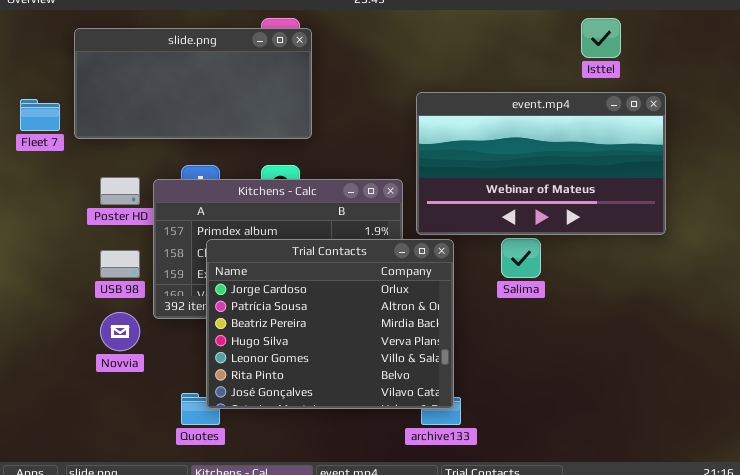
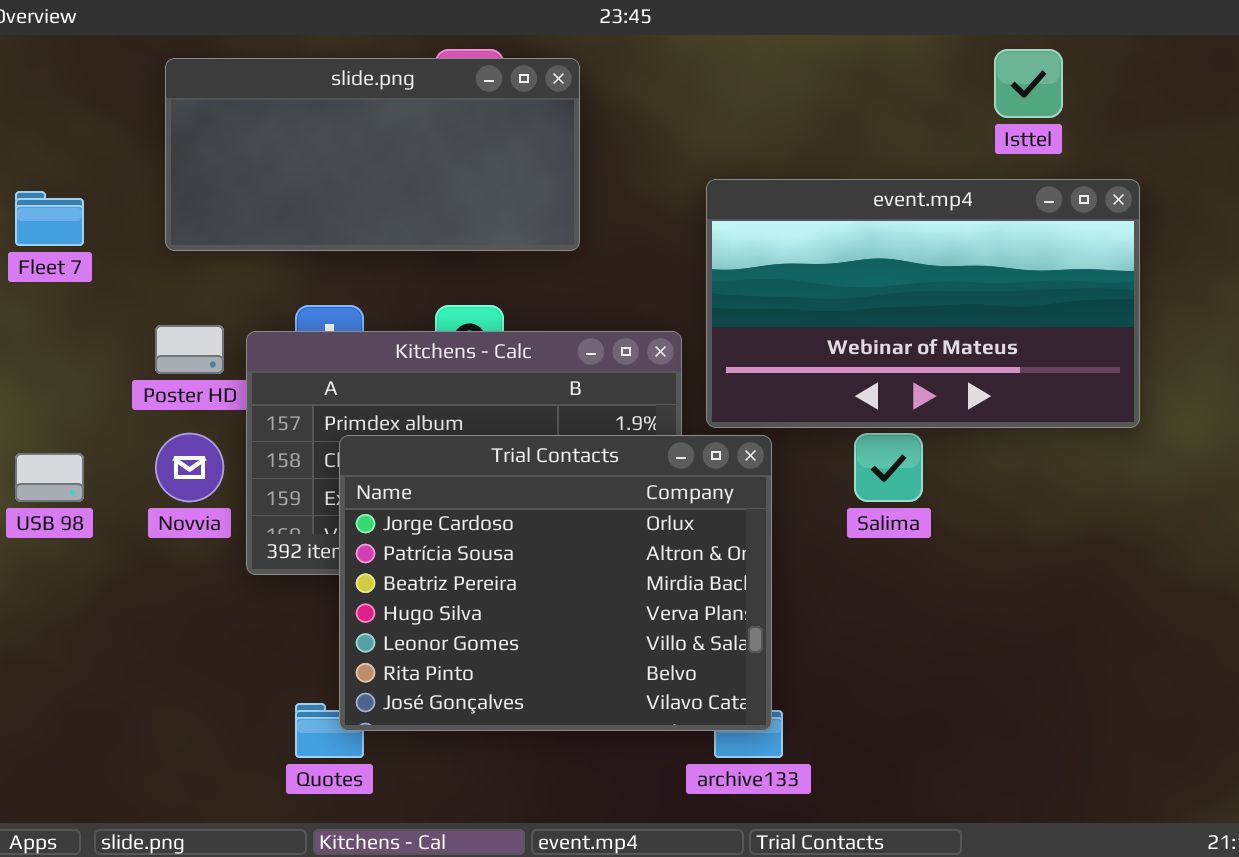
slide.png: [74,28,312,139] -> [165,58,580,251], moved
USB 98: [100,250,140,278] -> [15,453,84,502], moved
Novvia: [100,312,140,351] -> [155,433,224,502], moved

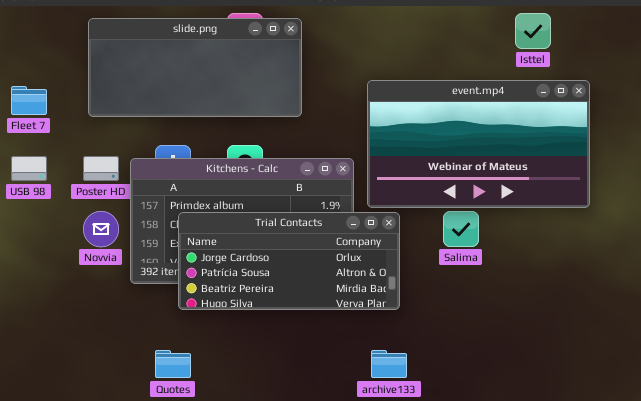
Trial Contacts: [339,435,772,731] -> [178,212,400,310], resized
USB 98: [15,453,84,502] -> [11,156,47,181], moved

